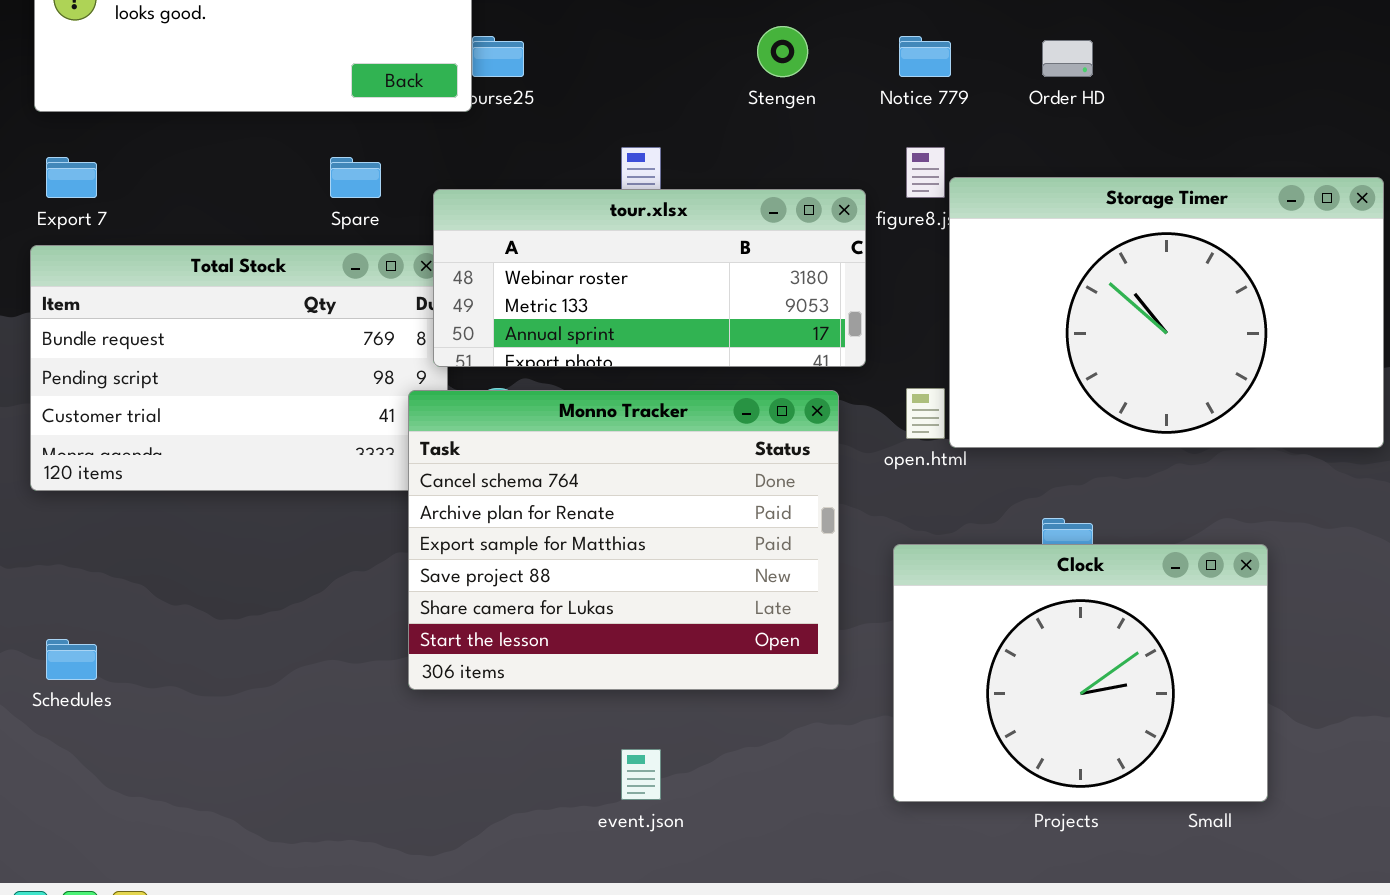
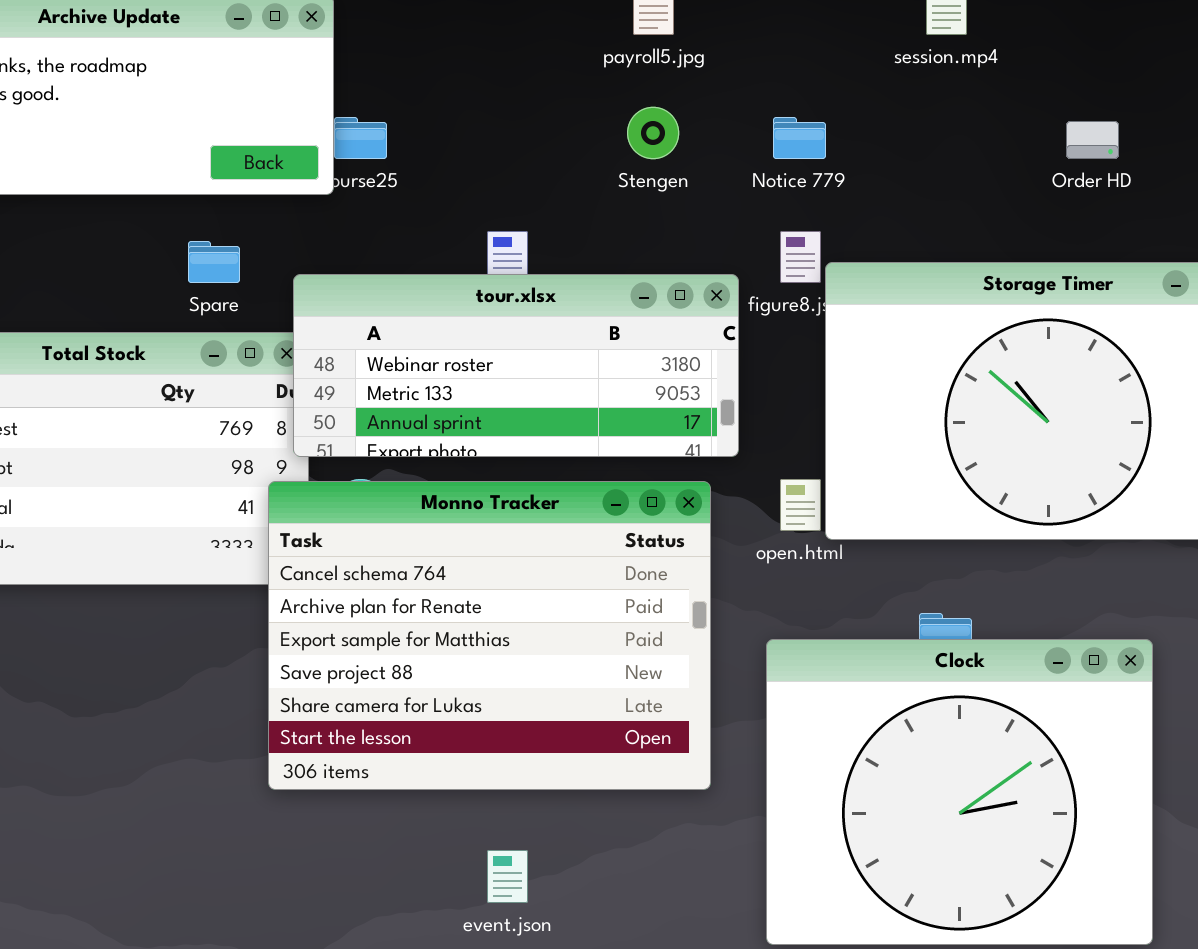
Order HD: [1042,40,1093,77] -> [1066,121,1119,159], moved
Clock: [893,544,1268,802] -> [766,639,1153,945], resized

